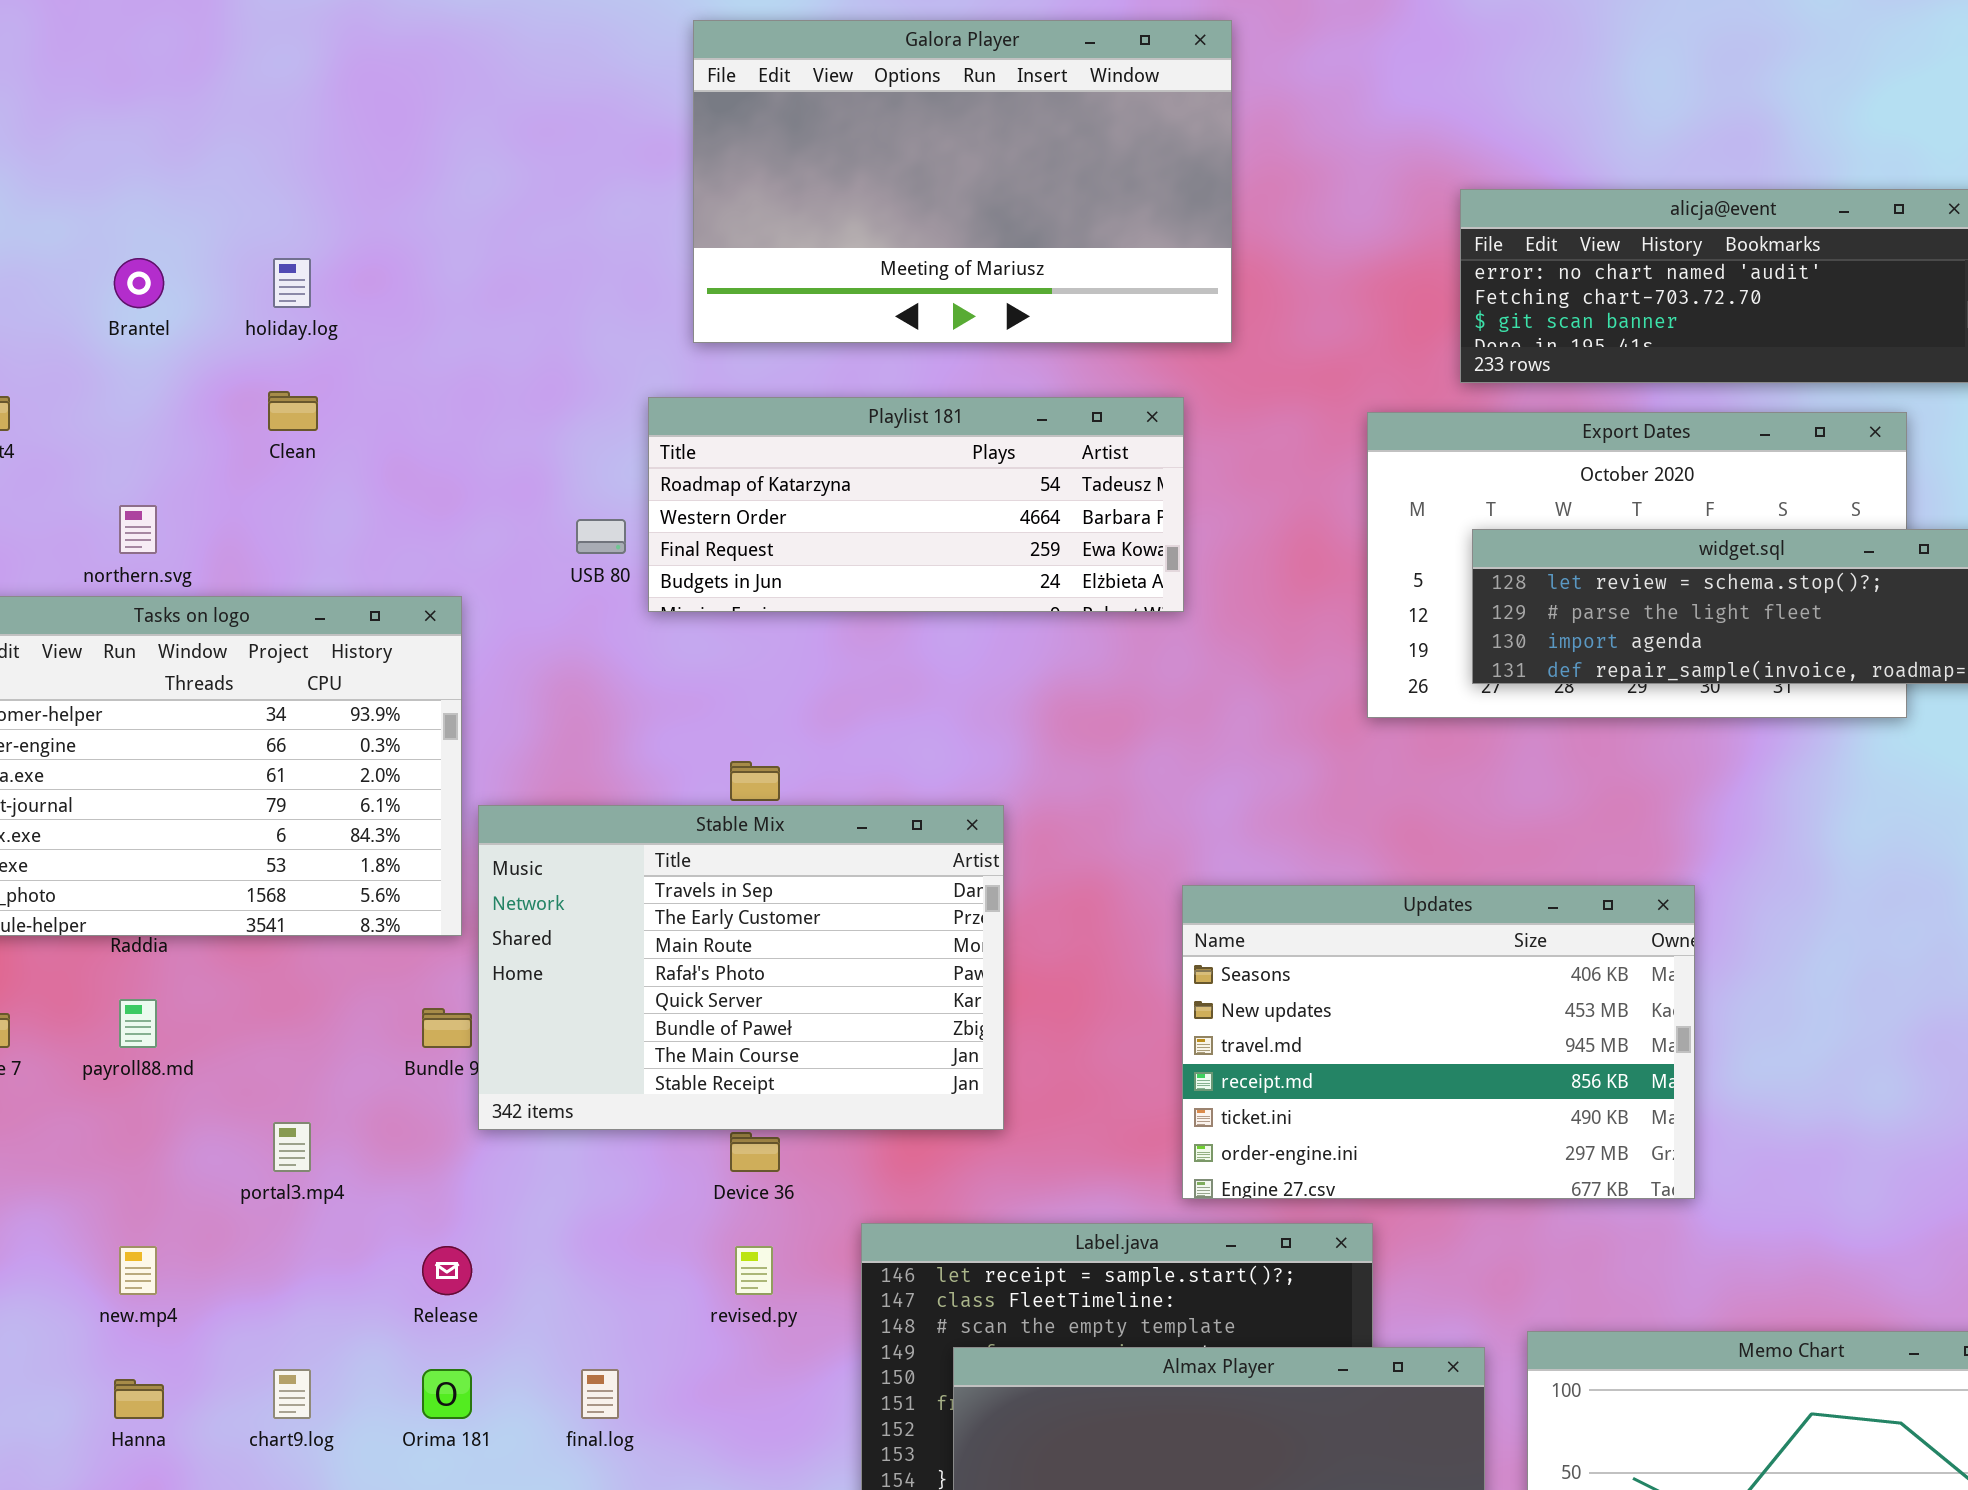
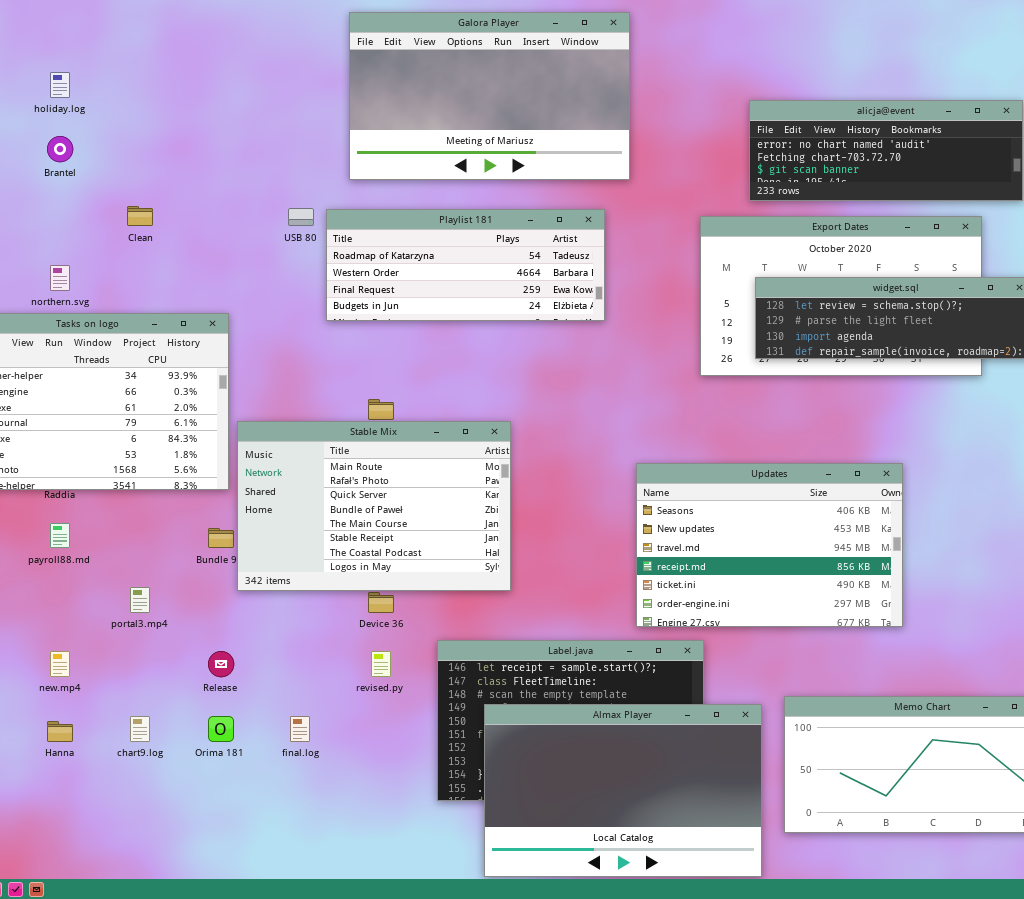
holiday.log: [273,258,311,308] -> [50,72,70,98], moved
USB 80: [576,519,626,554] -> [288,208,314,226], moved
Stable Mix: [478,805,1004,1130] -> [237,421,511,591], scrolled down 2 rows
Updates: [1182,885,1695,1199] -> [636,463,903,627], moved

